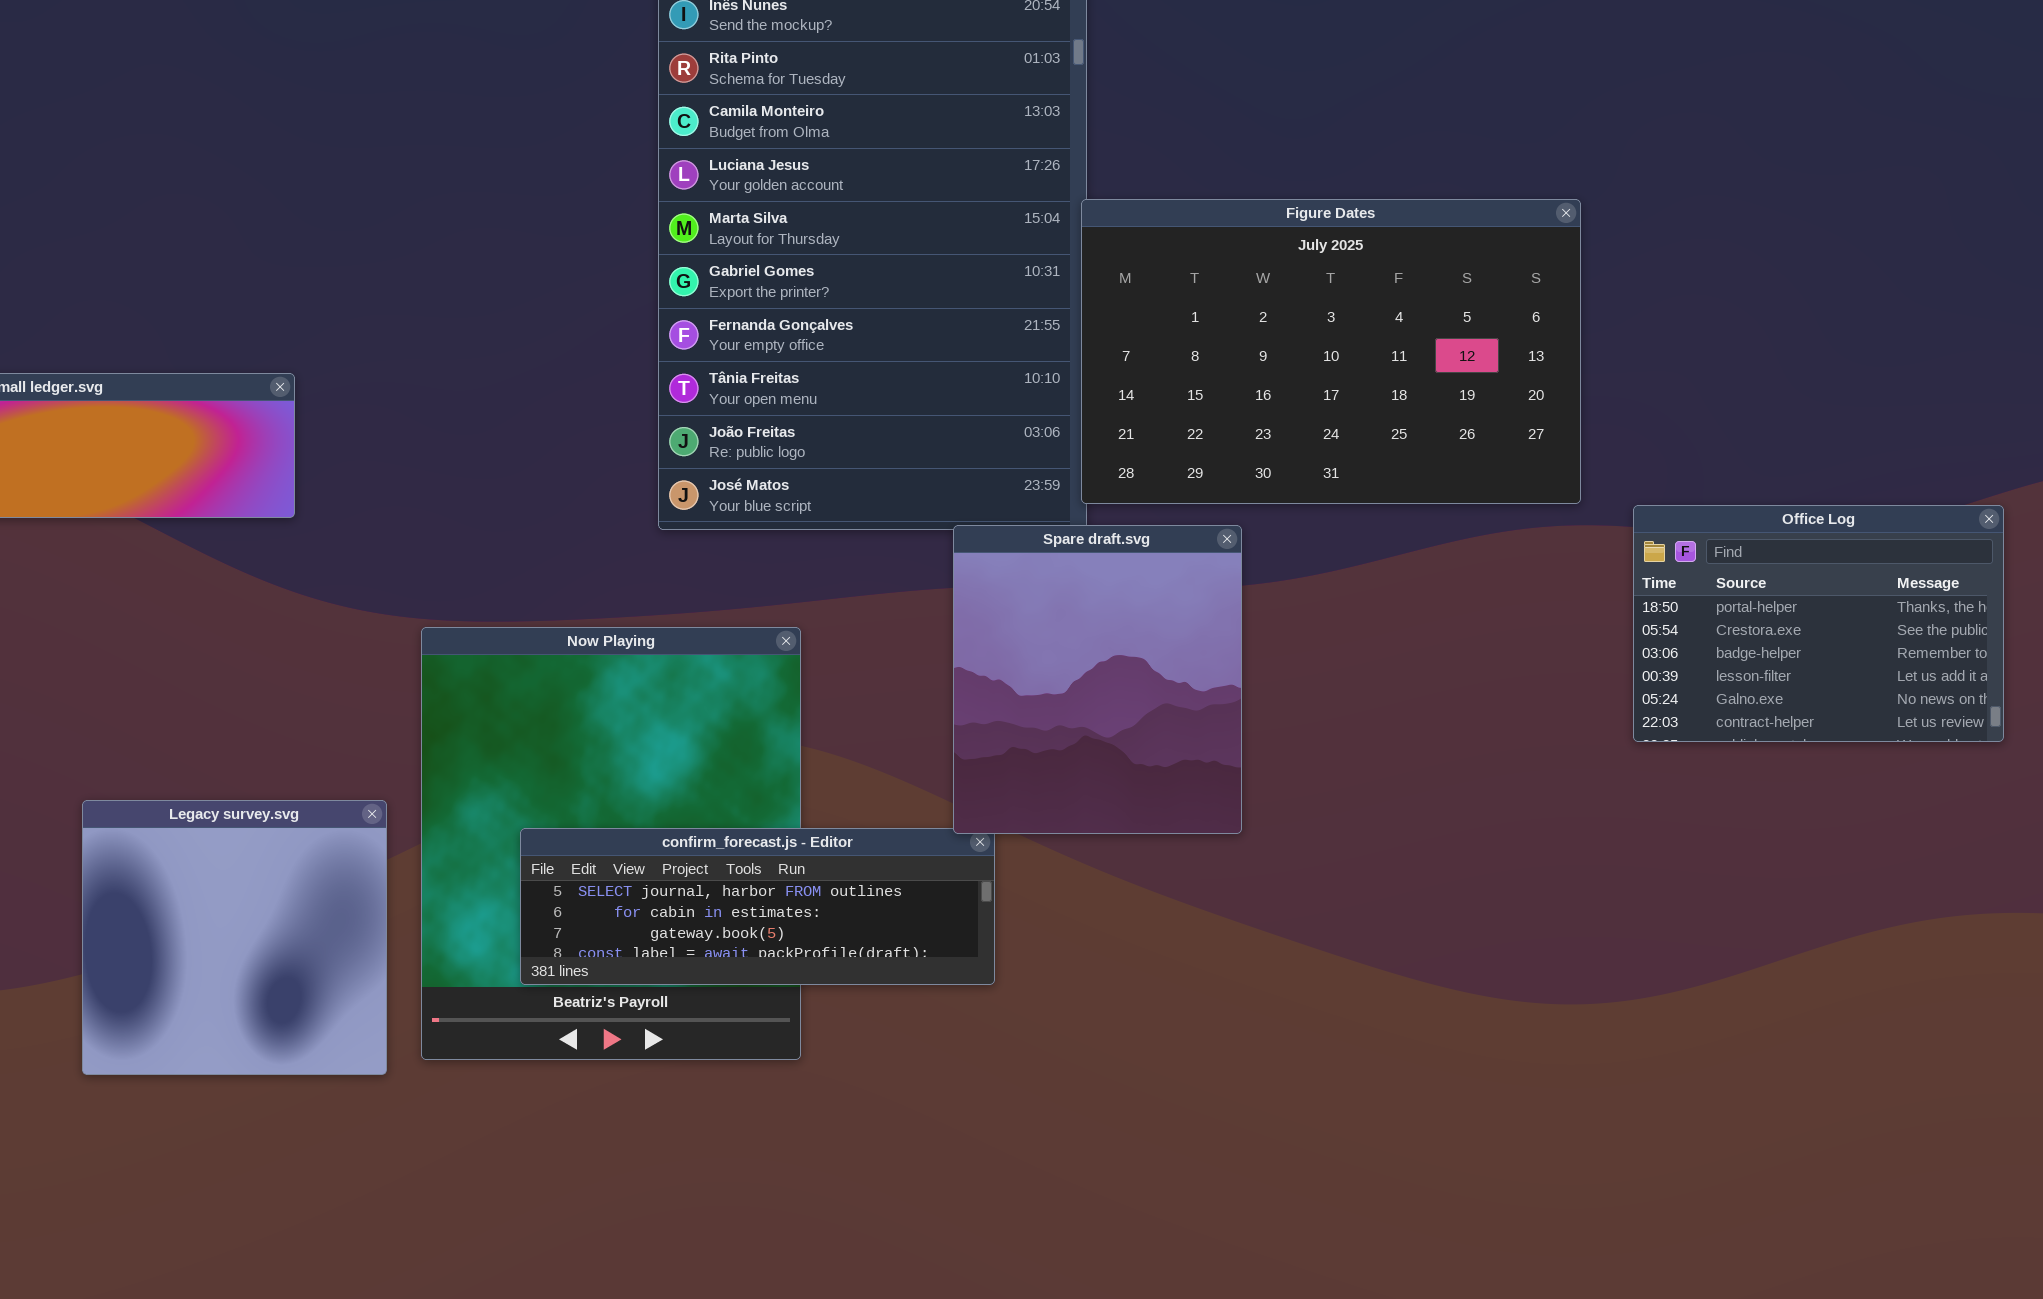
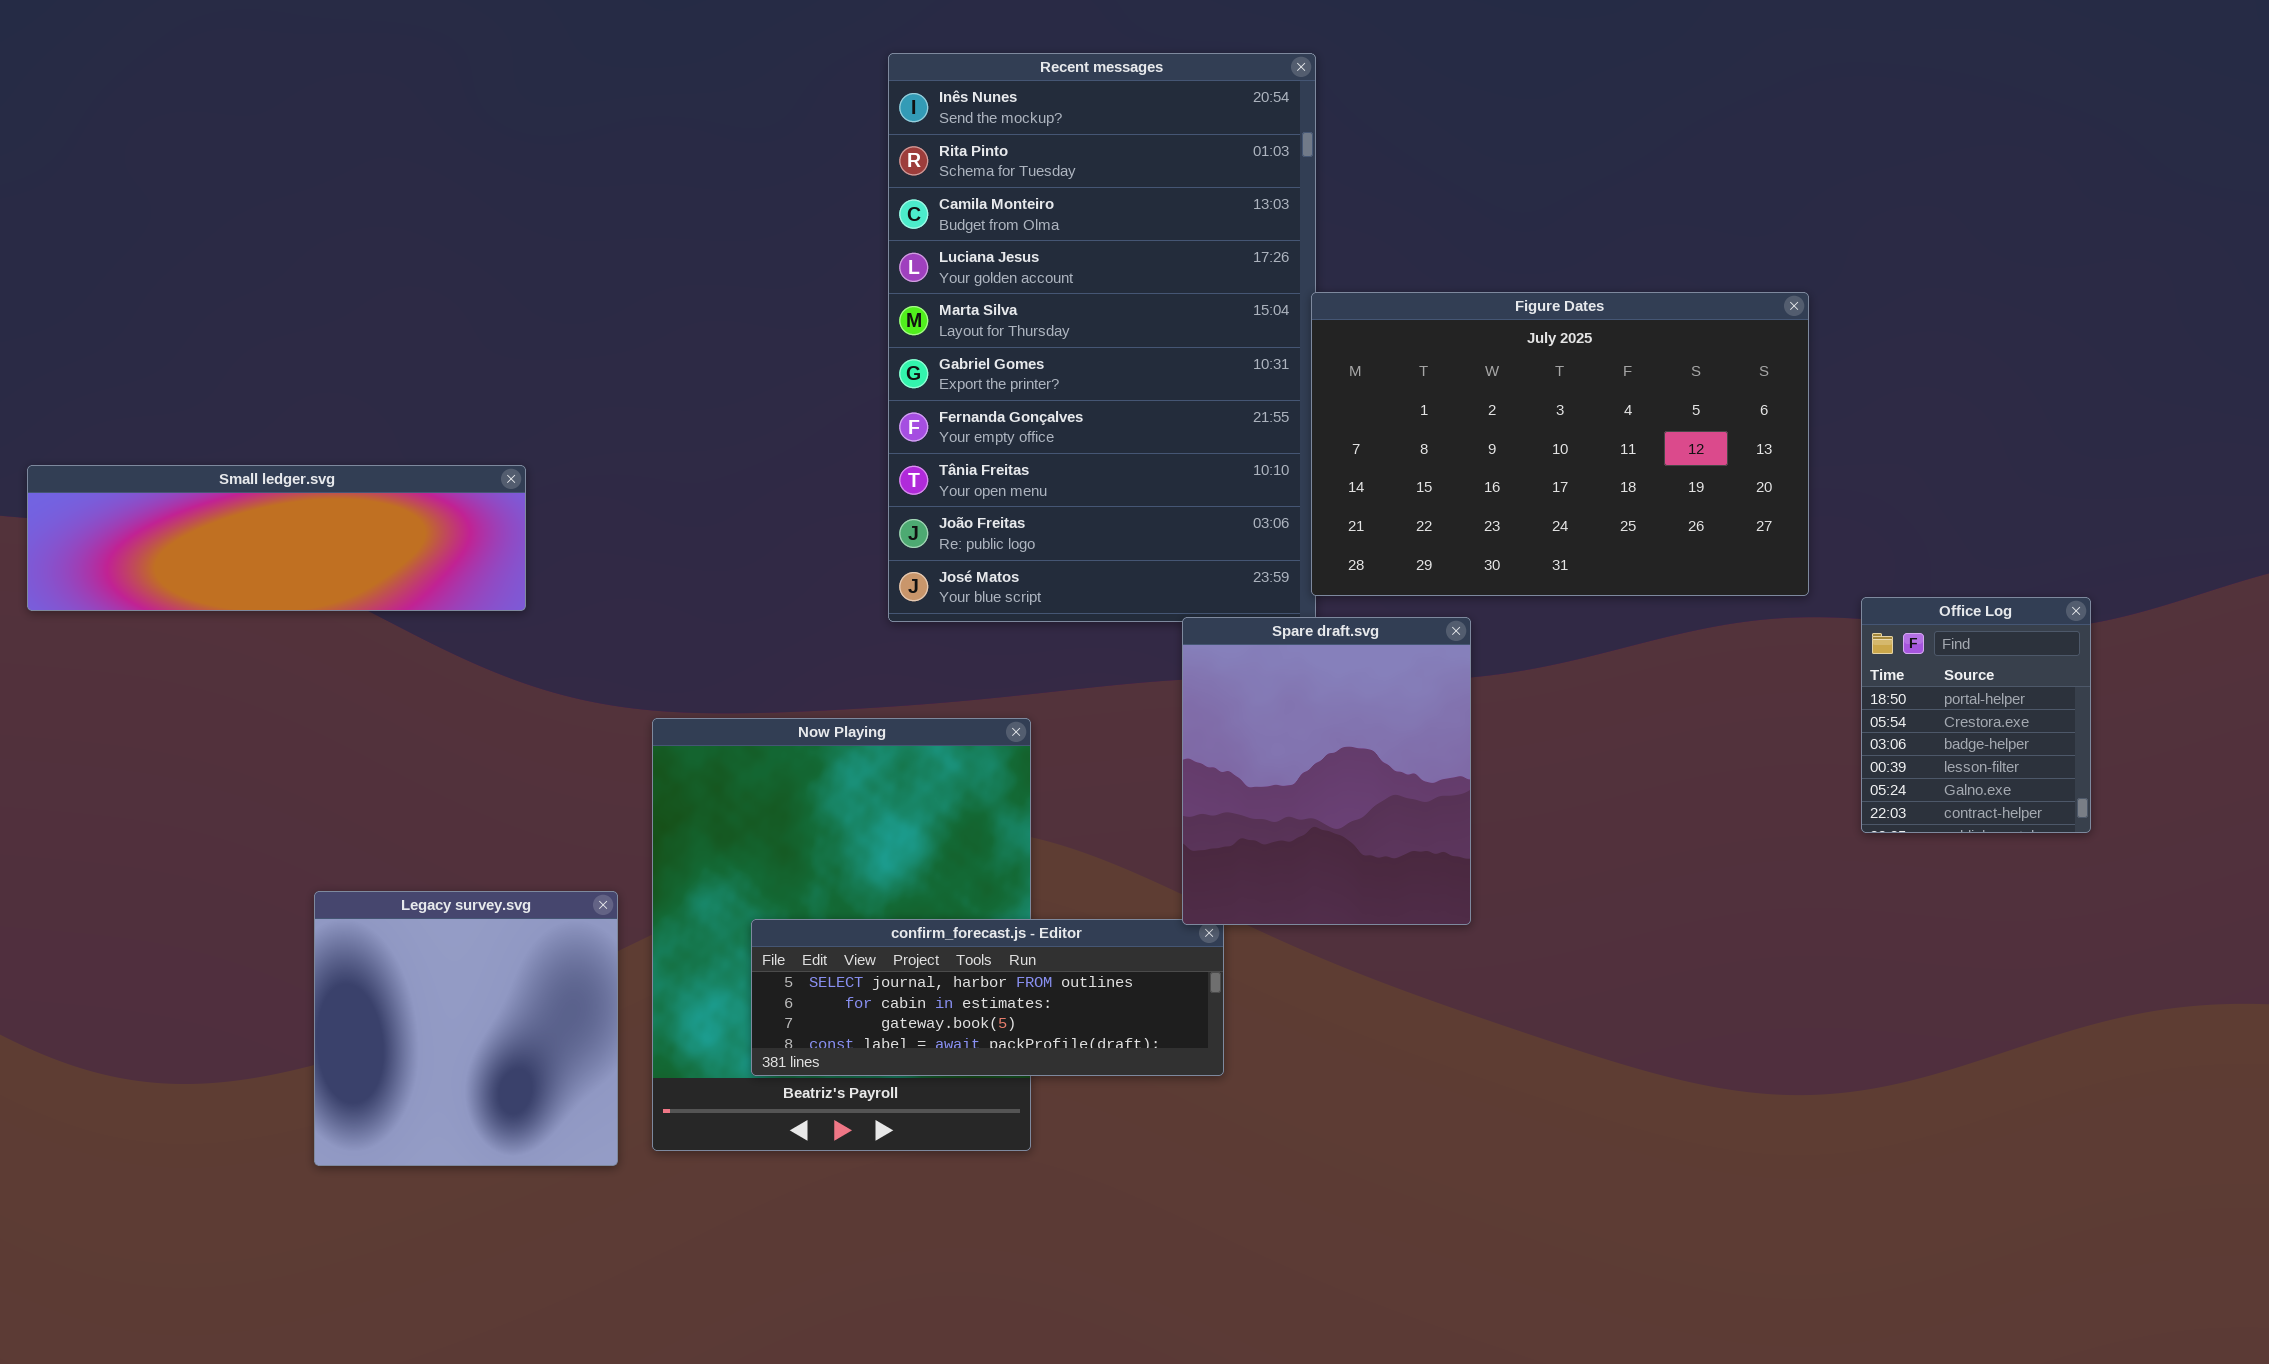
Office Log: [1633,505,2004,742] -> [1861,597,2091,833], resized

